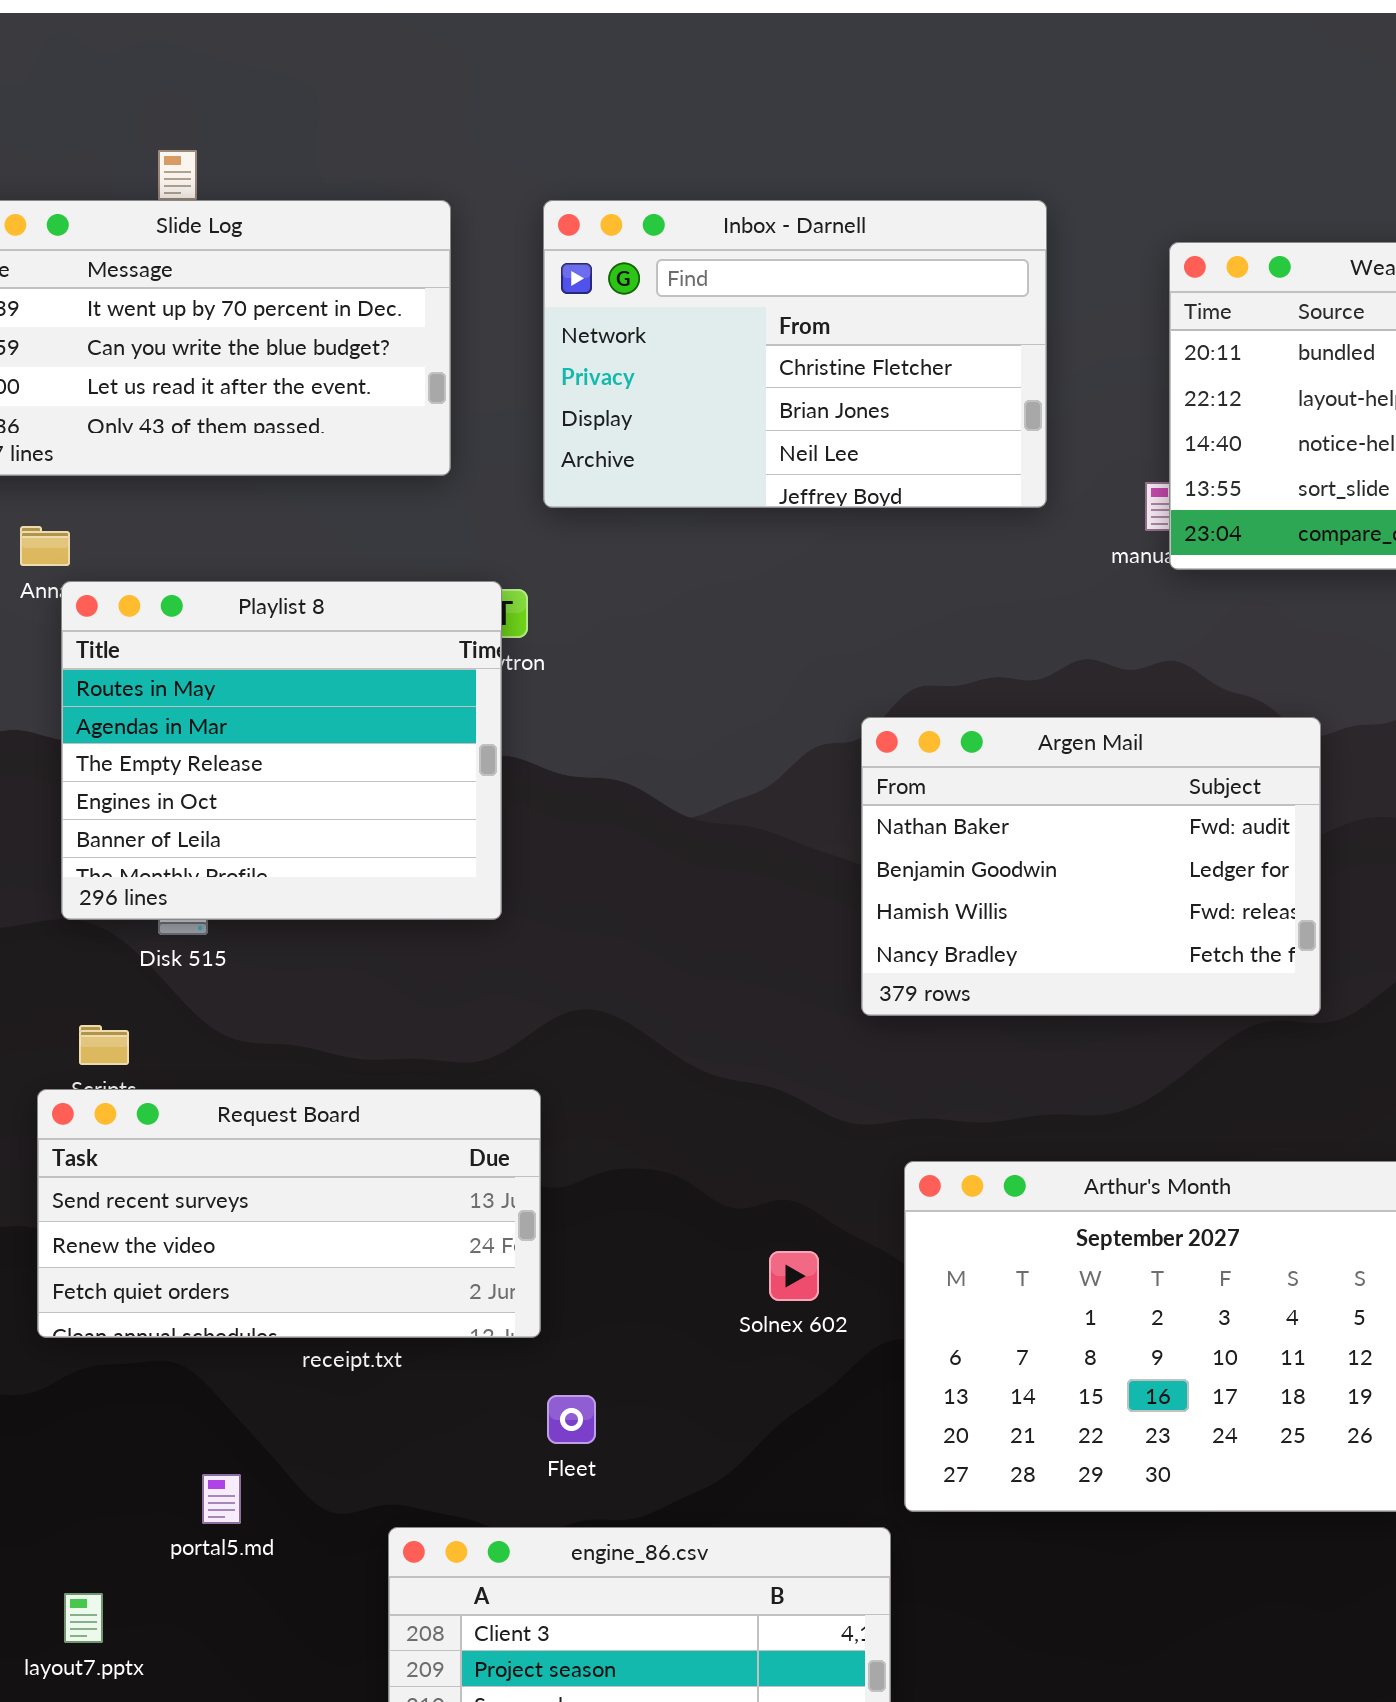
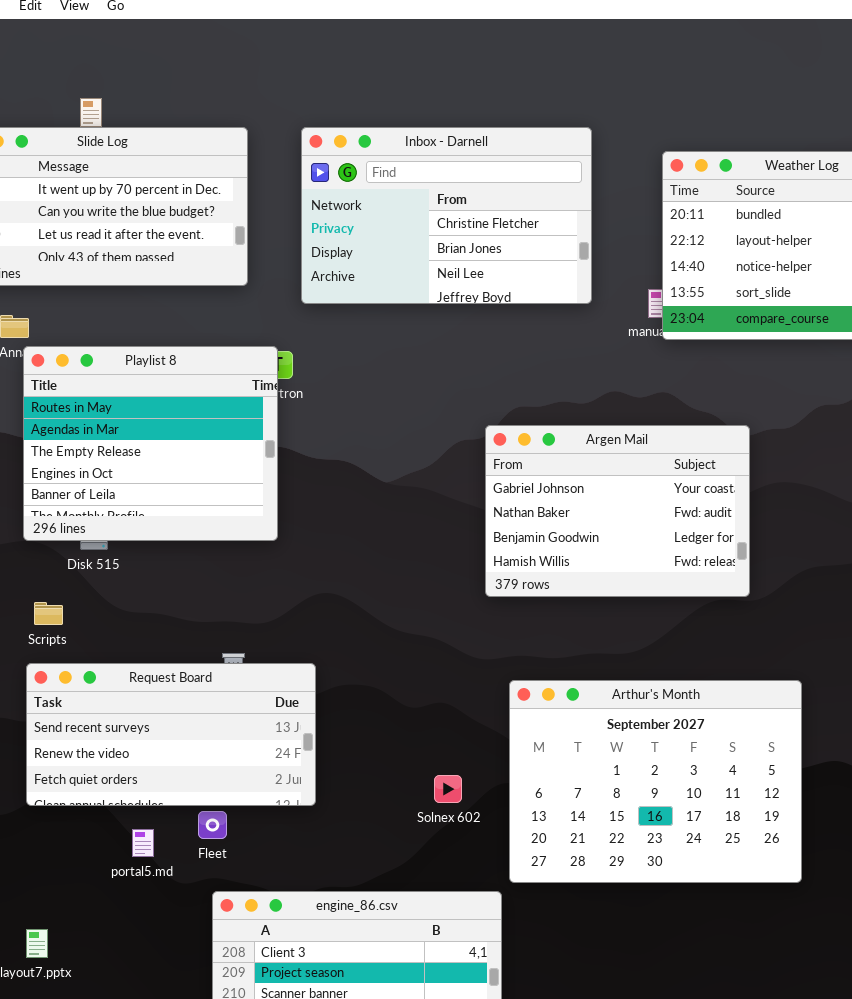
Argen Mail: [861,717,1321,1016] -> [485,425,750,597], scrolled up 1 row
Request Board: [37,1089,541,1338] -> [26,663,316,806], moved
Solnex 602: [769,1251,819,1301] -> [434,775,462,803], moved
Fleet: [547,1395,596,1444] -> [198,811,227,839], moved
portal5.md: [202,1474,241,1524] -> [132,829,154,857], moved

